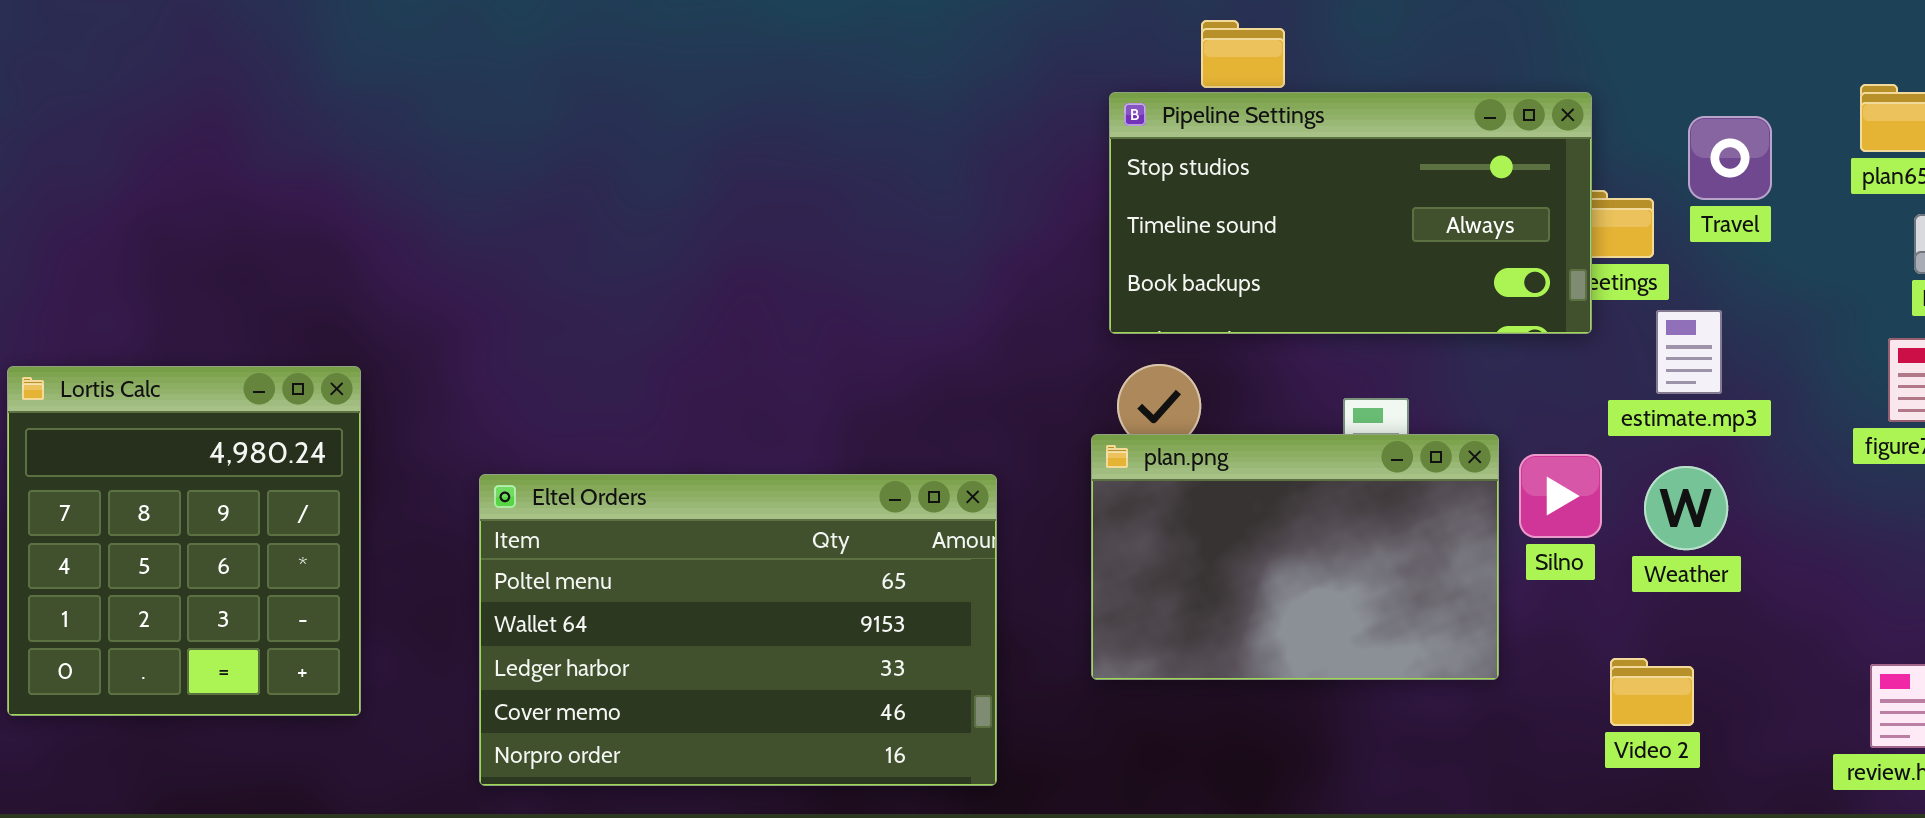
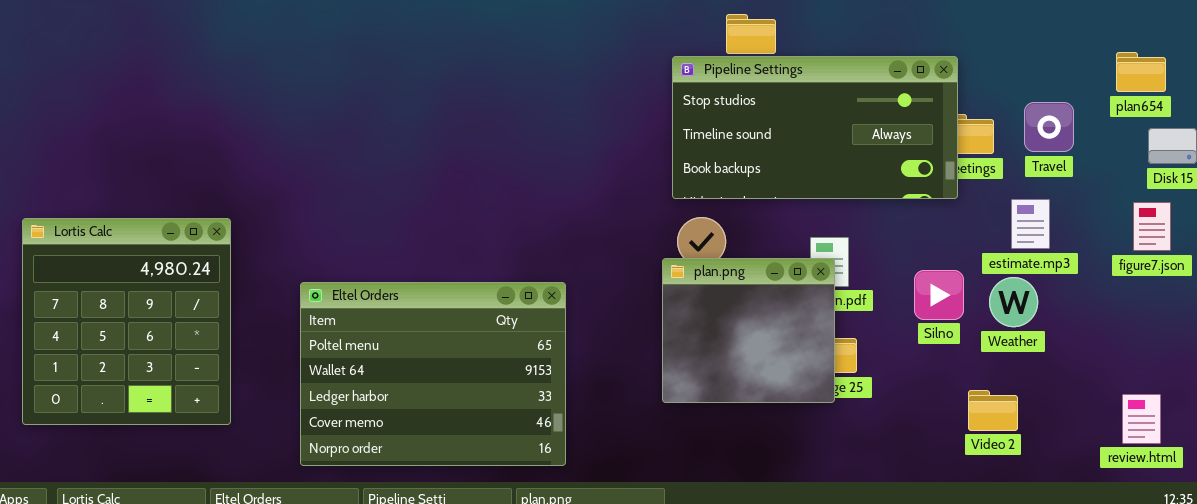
Travel: [1688,116,1772,200] -> [1024,102,1074,152], moved
estimate.mp3: [1656,310,1722,394] -> [1011,199,1050,249], moved
plan.png: [1091,434,1499,680] -> [662,258,835,403], resized
Eltel Orders: [479,474,997,786] -> [300,282,566,466], resized

